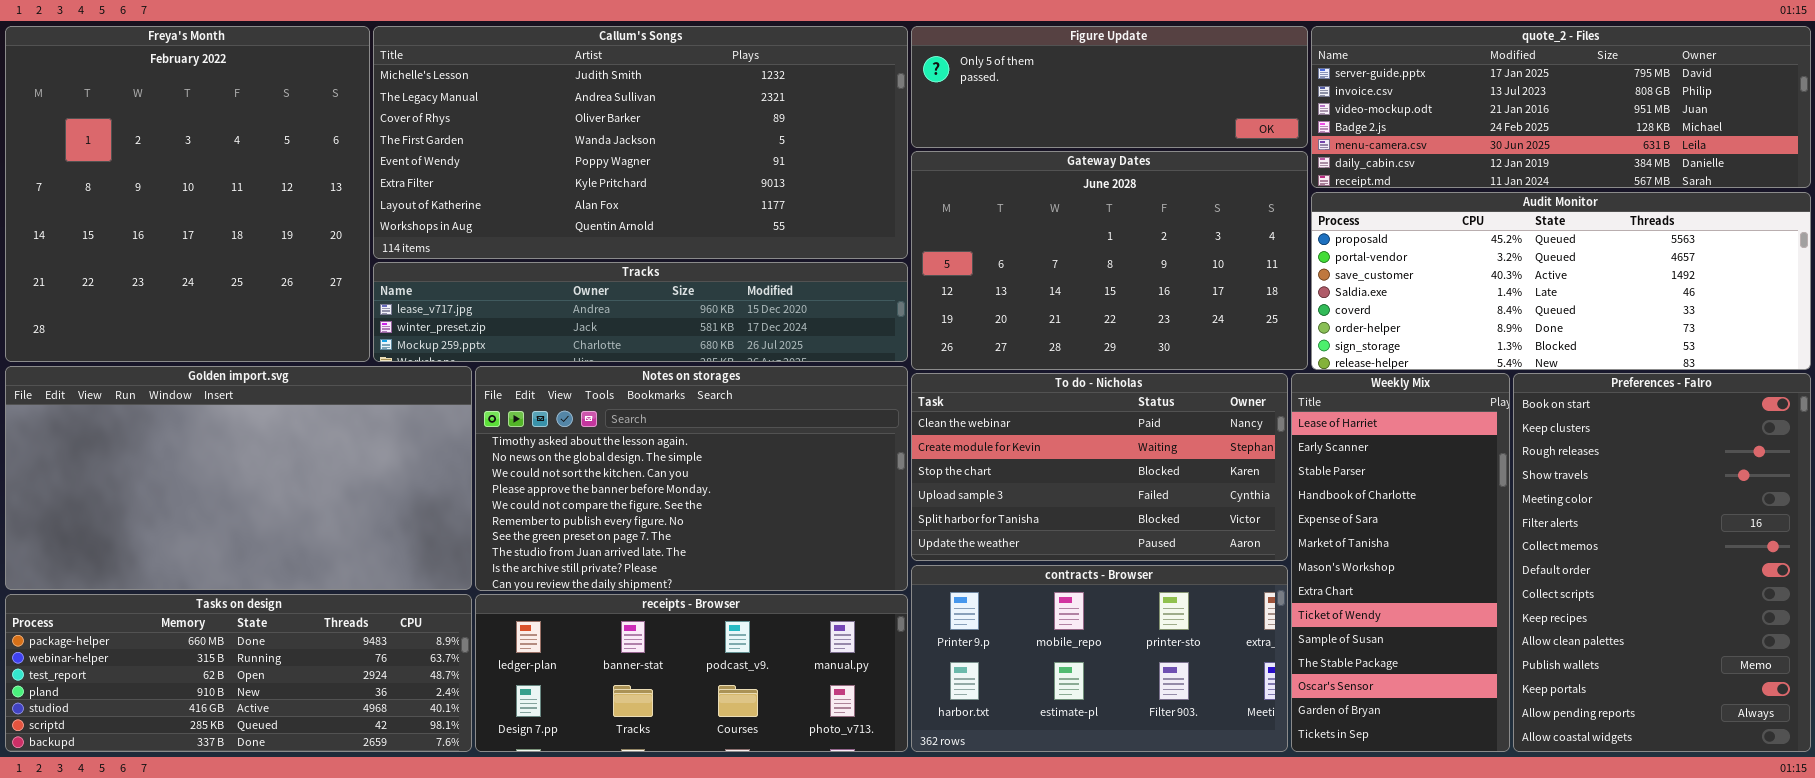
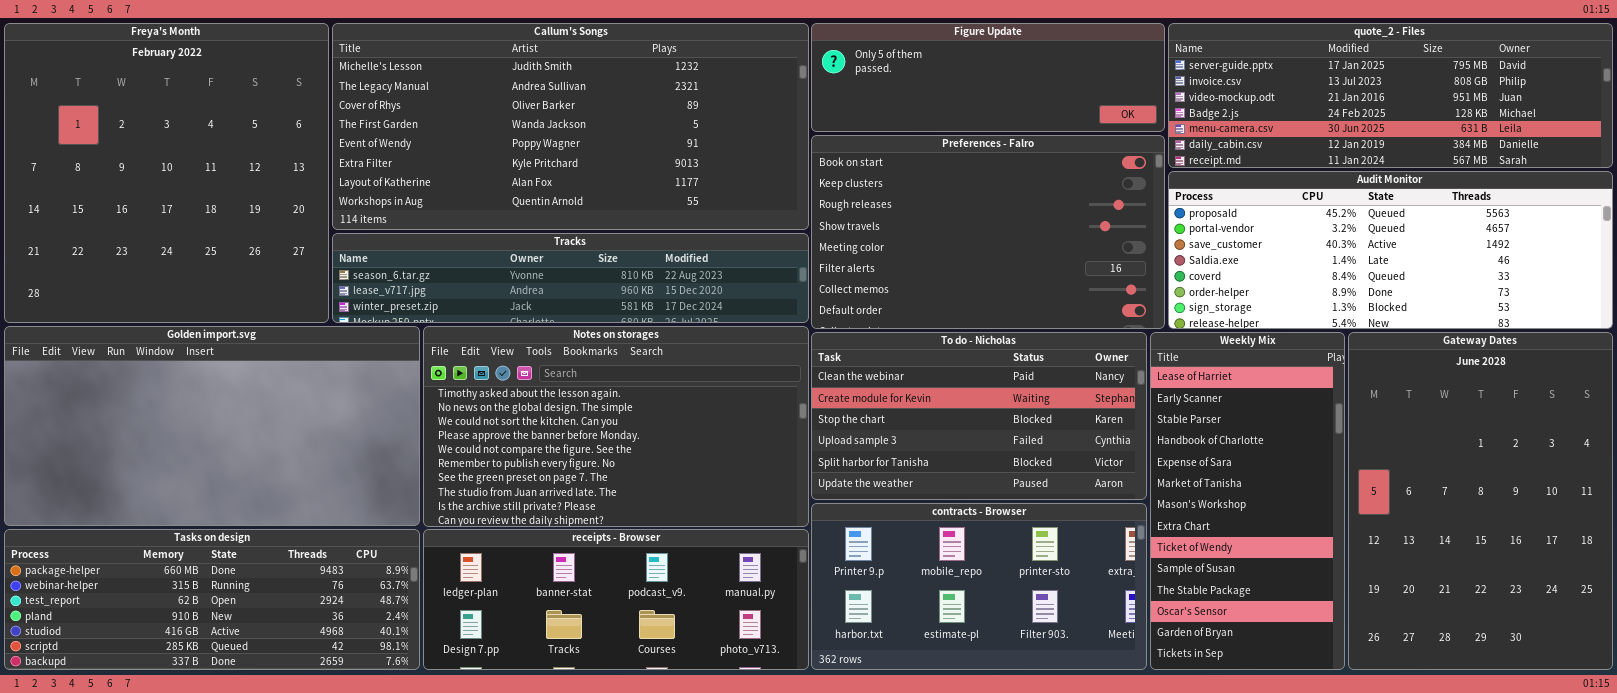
Gateway Dates: [911,151,1308,370] -> [1348,332,1613,670], moved, resized
Tracks: [373,262,908,362] -> [332,233,809,323], scrolled up 1 row
Preferences - Falro: [1513,373,1811,752] -> [811,135,1165,329], moved, resized

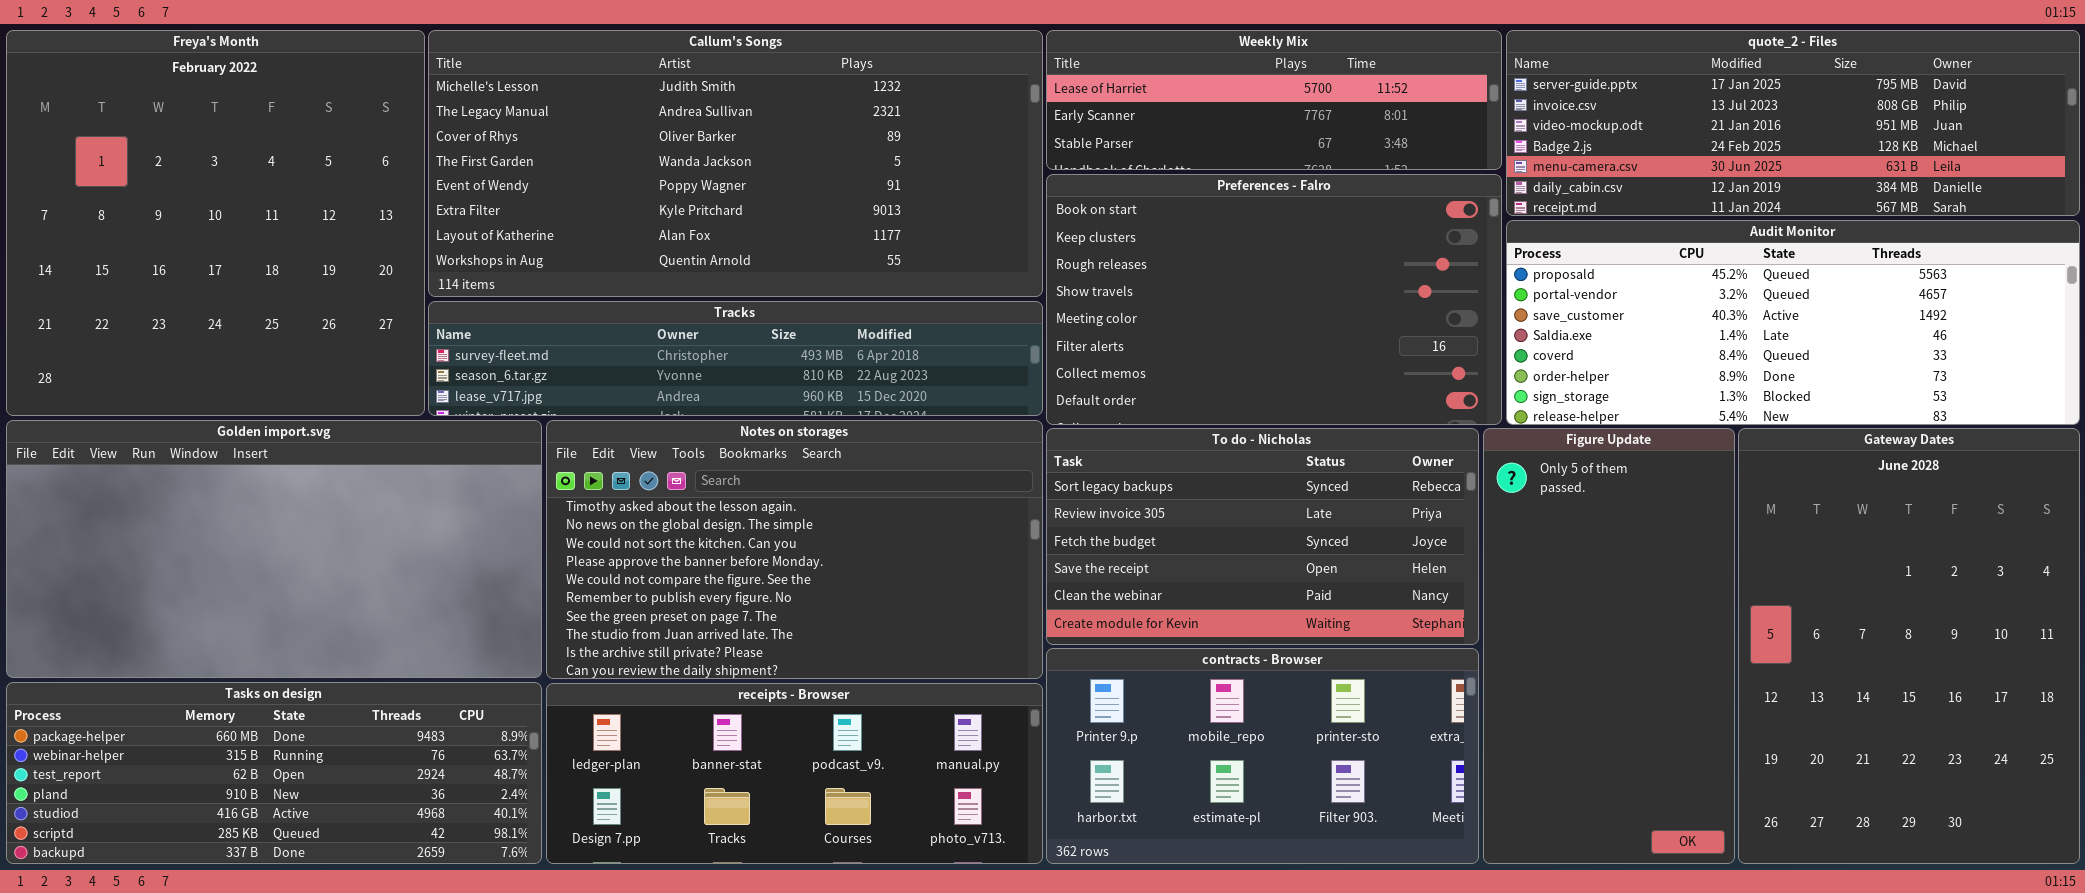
Figure Update: [811,23,1165,132] -> [1483,428,1735,864], moved, resized
Tracks: [332,233,809,323] -> [428,301,1043,416], scrolled up 1 row
To do - Nicholas: [811,332,1147,500] -> [1046,428,1479,645], scrolled up 4 rows
Weekly Mix: [1150,332,1345,670] -> [1046,30,1502,170], moved, resized

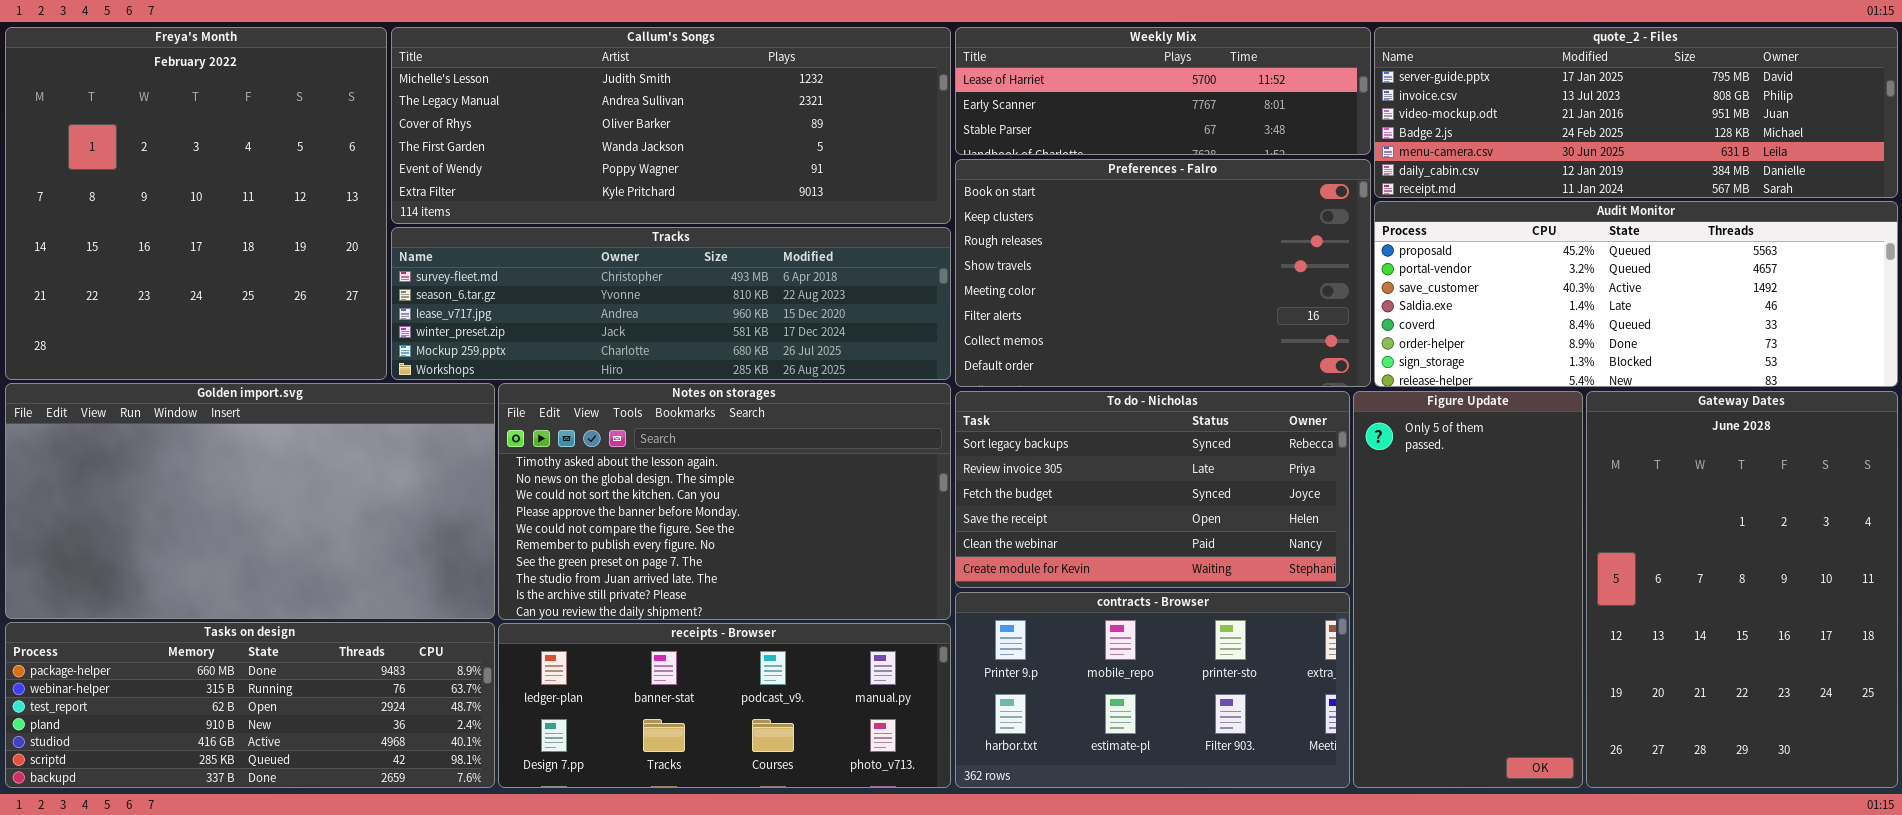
Callum's Songs: [428,30,1043,297] -> [391,27,951,224], resized
Tracks: [428,301,1043,416] -> [391,227,951,380], resized

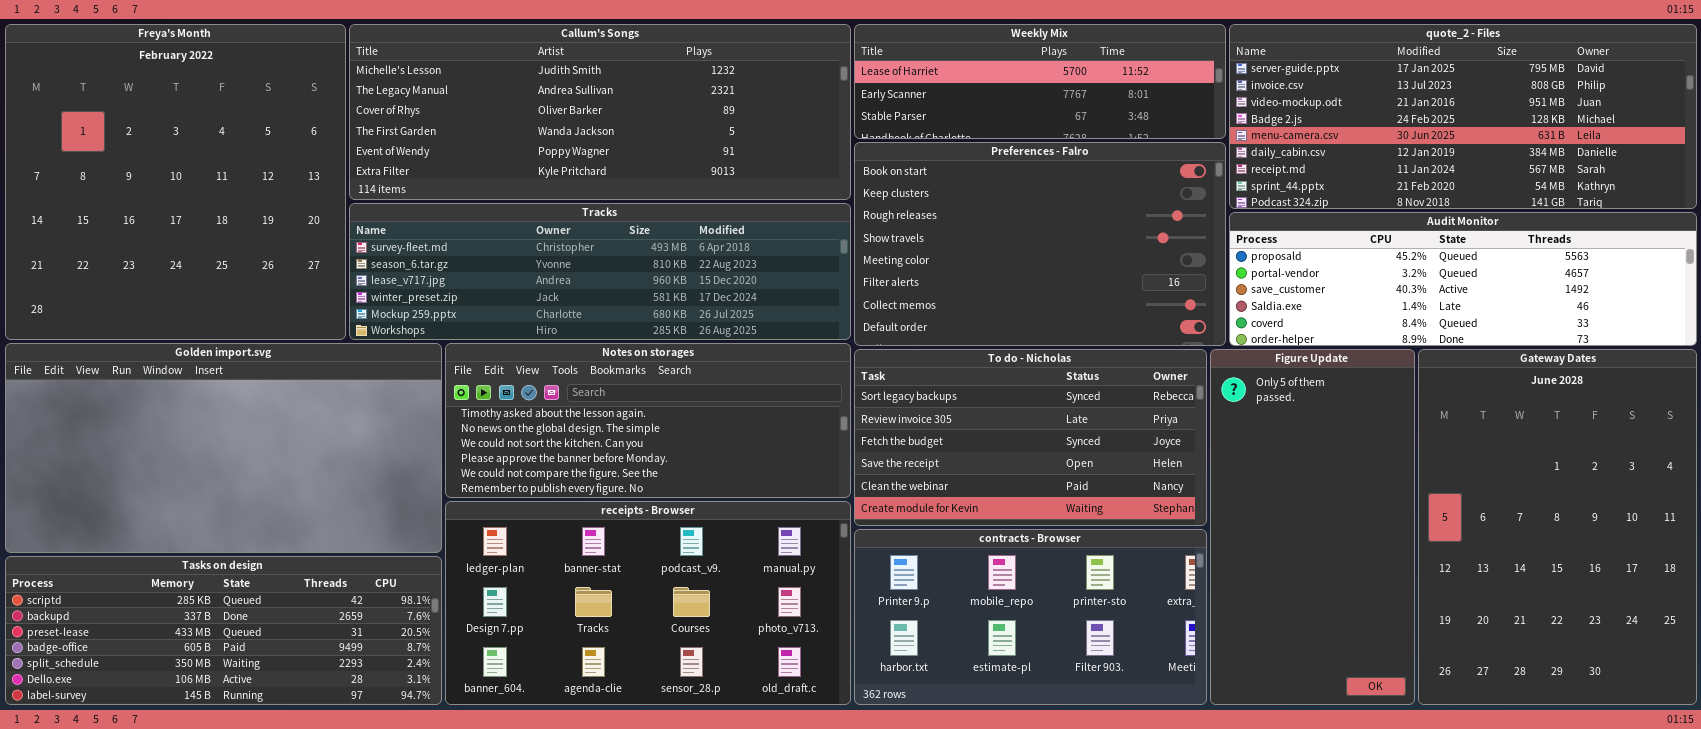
quote_2 - Files: [1374,27,1898,198] -> [1229,24,1697,209], resized
Audit Monitor: [1374,201,1898,387] -> [1229,212,1697,346], resized
Notes on storages: [498,383,951,620] -> [445,343,851,498], resized
Tasks on design: [5,622,495,788] -> [5,556,442,705], scrolled down 5 rows
receipts - Browser: [498,623,951,788] -> [445,501,851,705], resized

